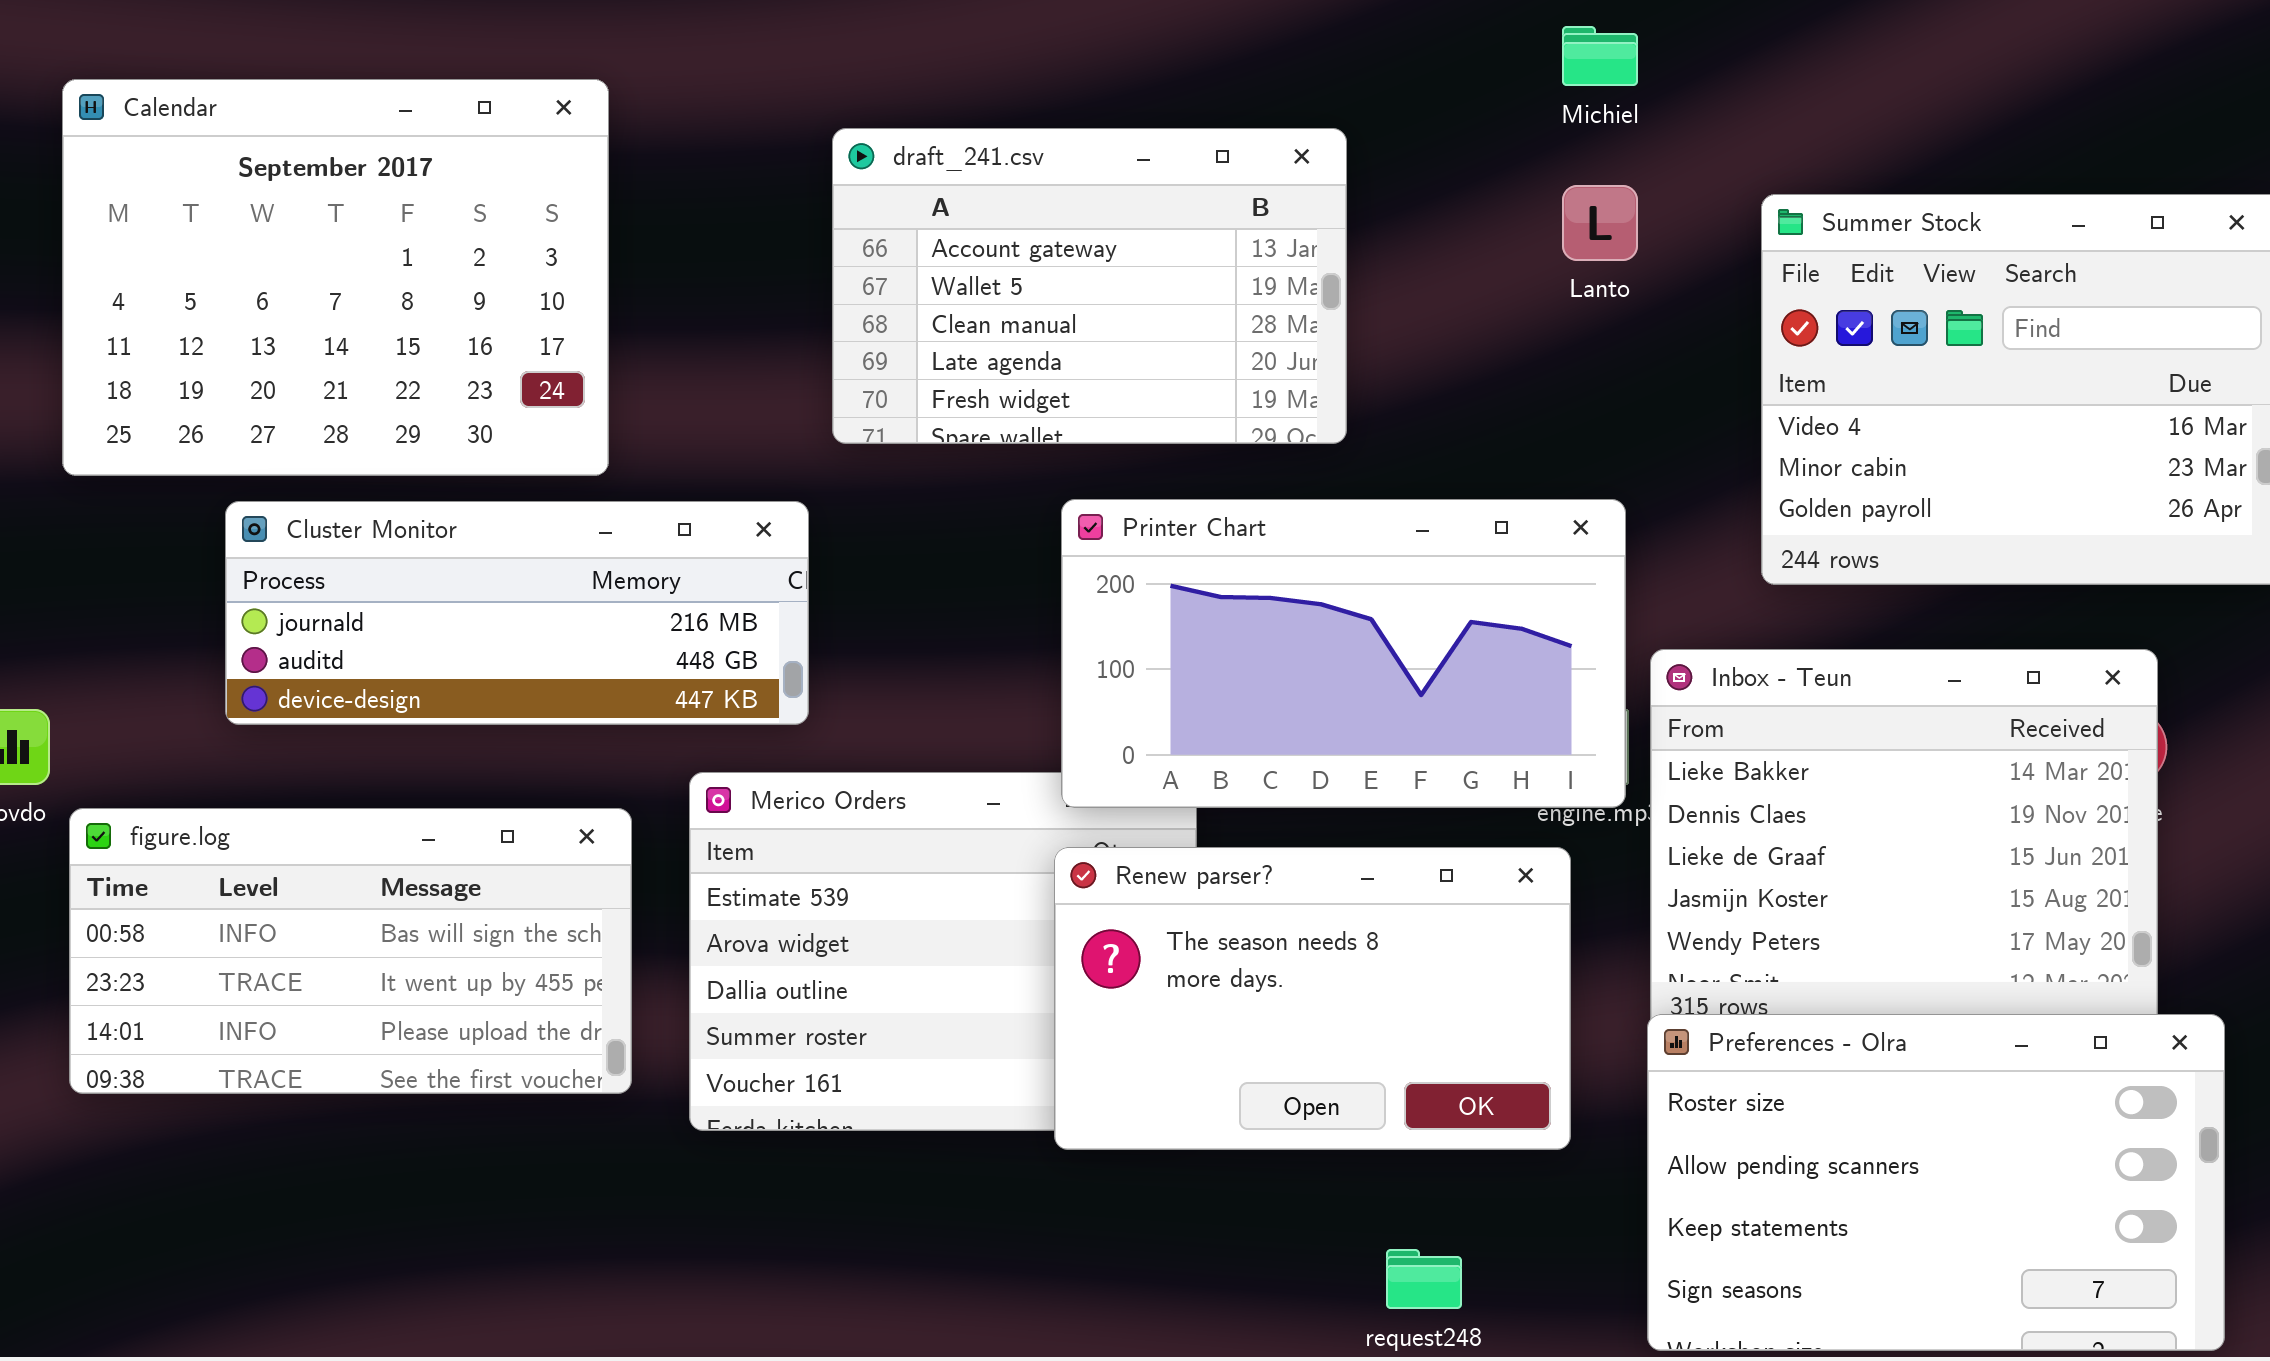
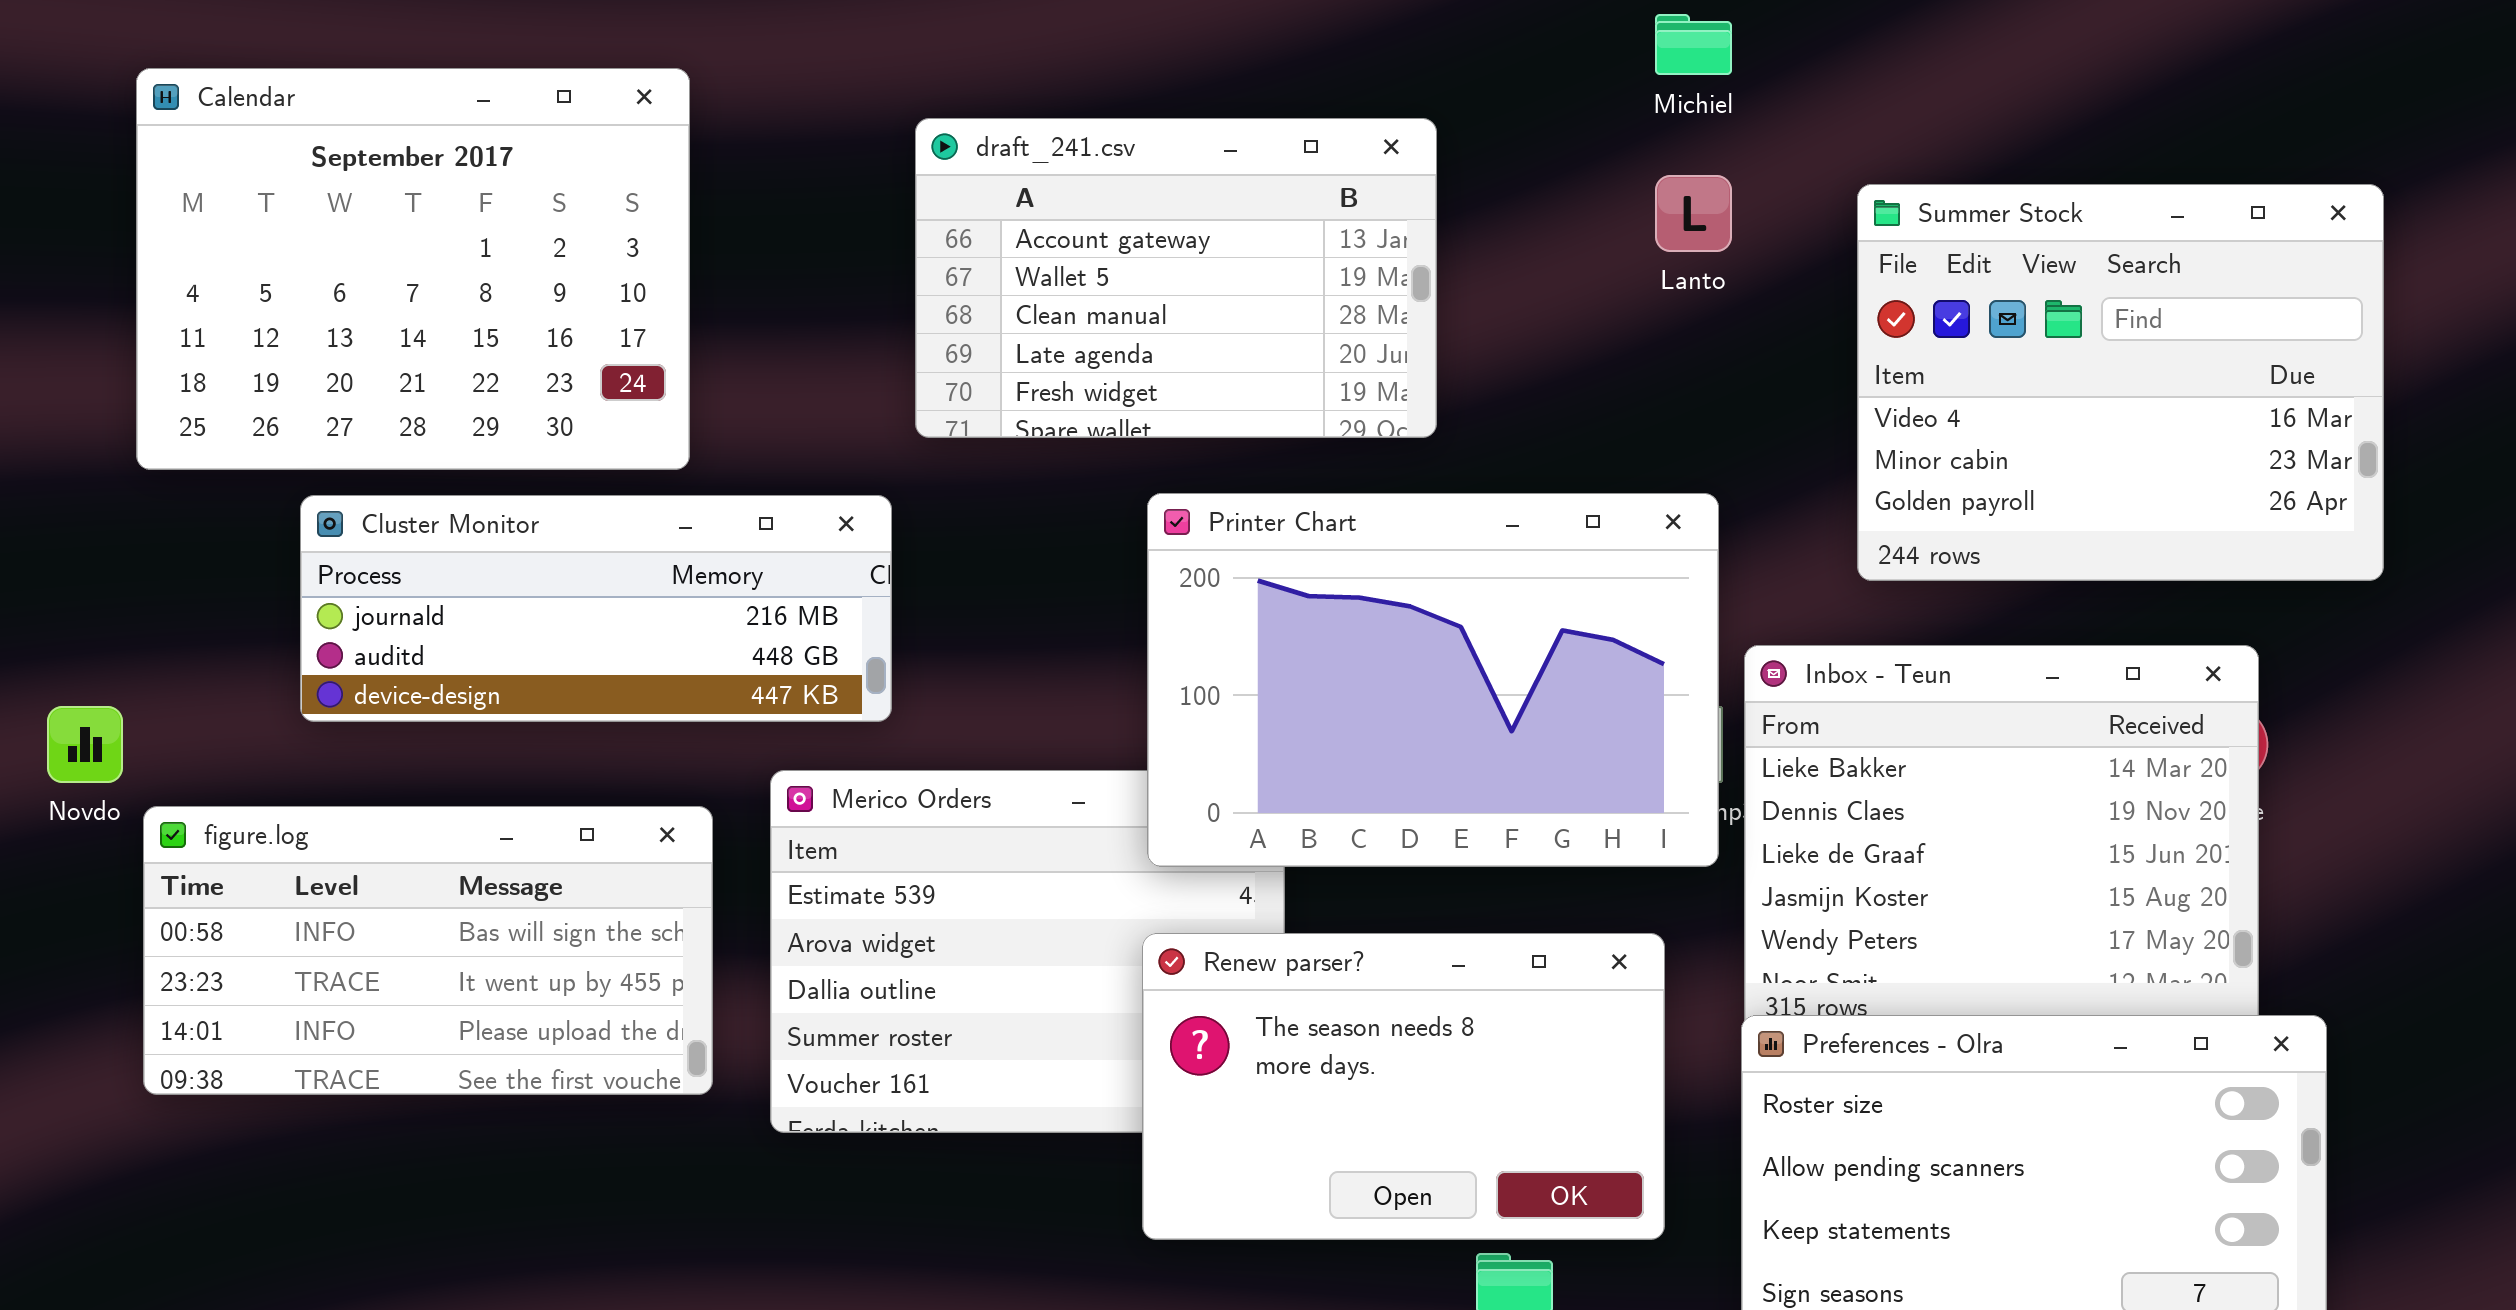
Printer Chart: [1061,499,1626,808] -> [1147,493,1719,867], resized
Renew parser?: [1054,847,1571,1150] -> [1142,933,1665,1240], moved

